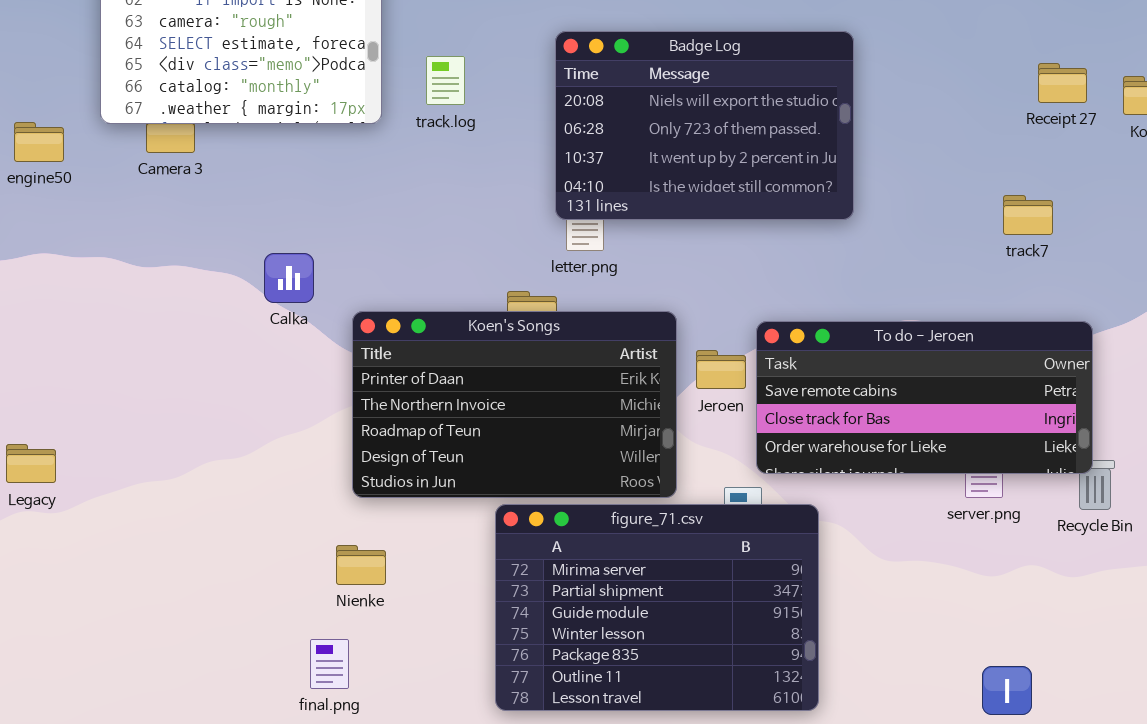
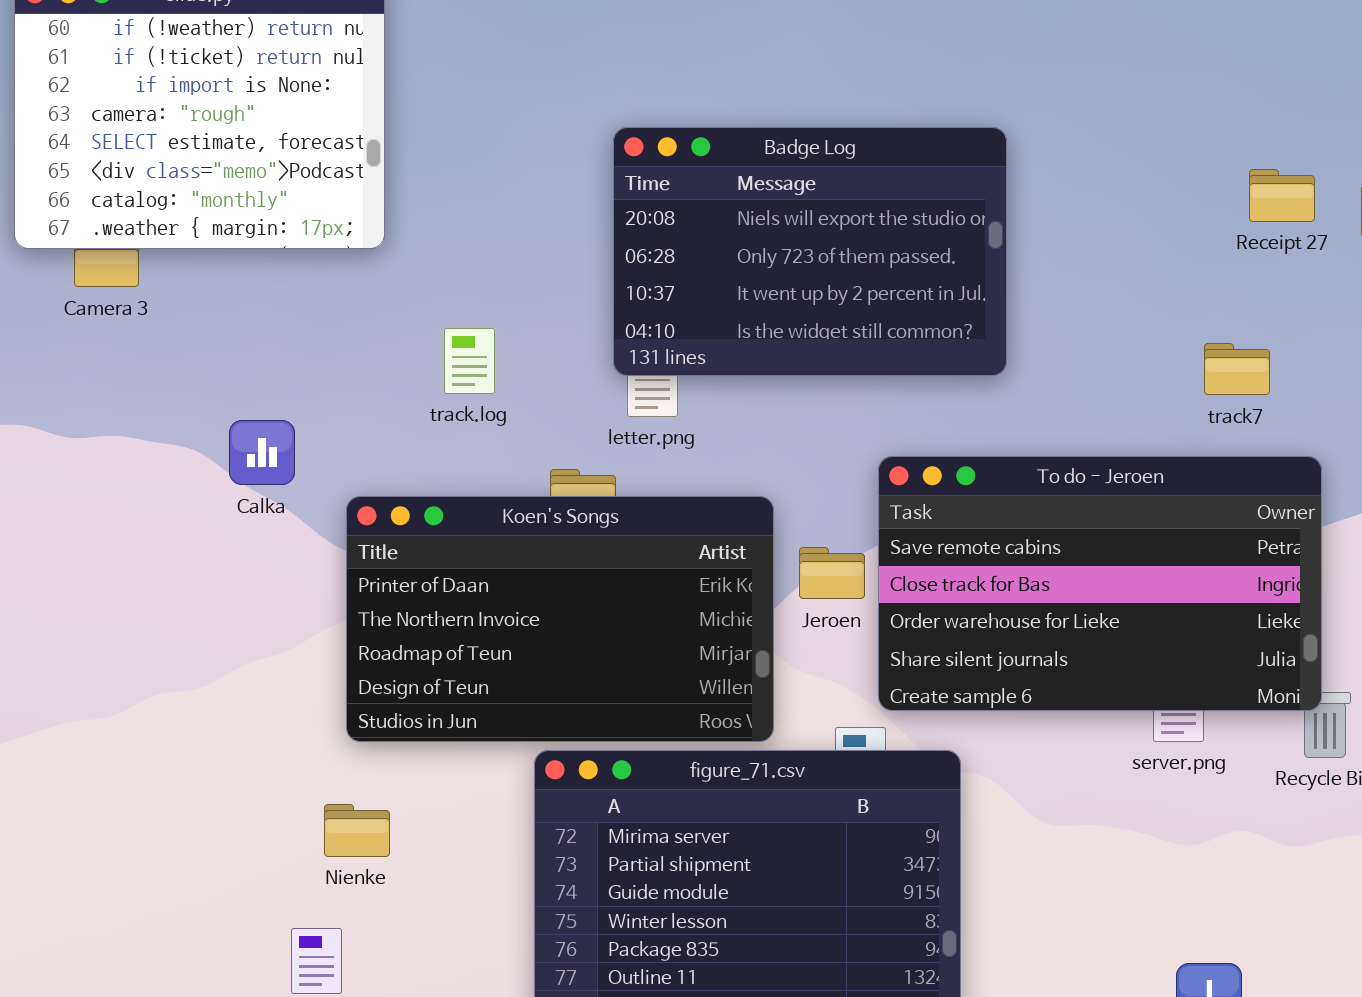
track.log: [426,56,465,105] -> [444,328,495,394], moved
To do - Jeroen: [756,321,1093,474] -> [878,456,1322,711], resized

